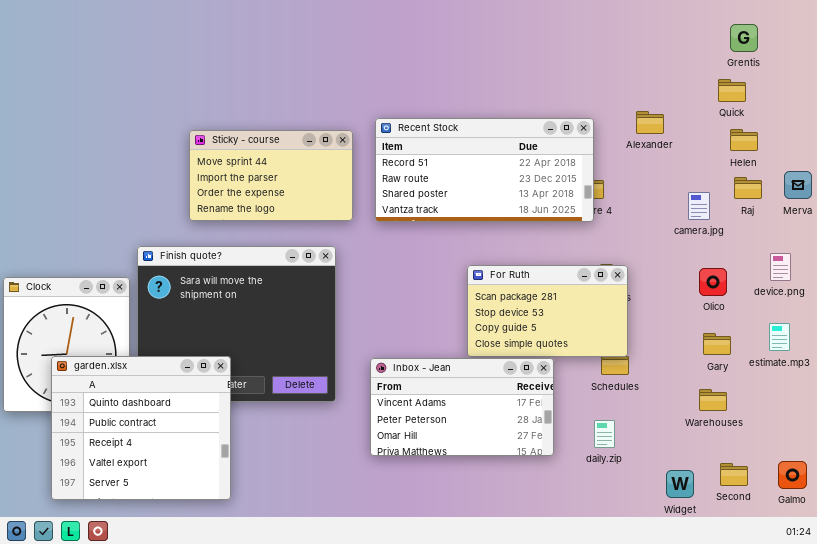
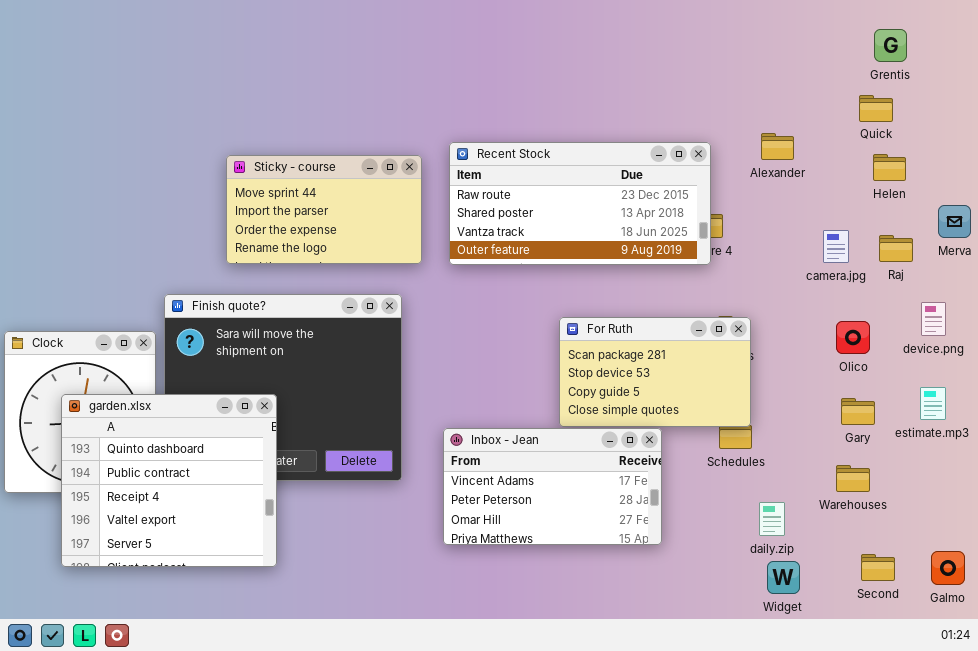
Recent Stock: [375,118,594,222] -> [449,142,711,265], scrolled down 1 row
Raj: [734,177,762,199] -> [879,235,913,262], moved
garden.xlsx: [51,356,231,500] -> [61,394,277,567], moved
daily.zip: [594,420,615,448] -> [759,502,785,536], moved
Widget: [666,470,694,498] -> [767,561,800,594], moved

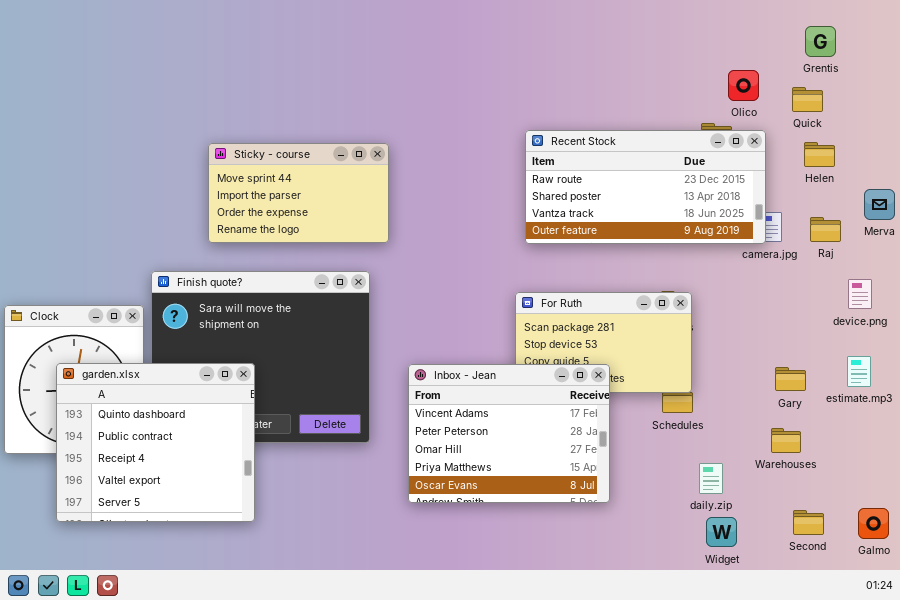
Recent Stock: [449,142,711,265] -> [525,130,766,244], moved
Olico: [836,321,870,354] -> [728,70,759,101], moved
Inbox - Jean: [443,428,662,545] -> [408,364,610,503], resized

